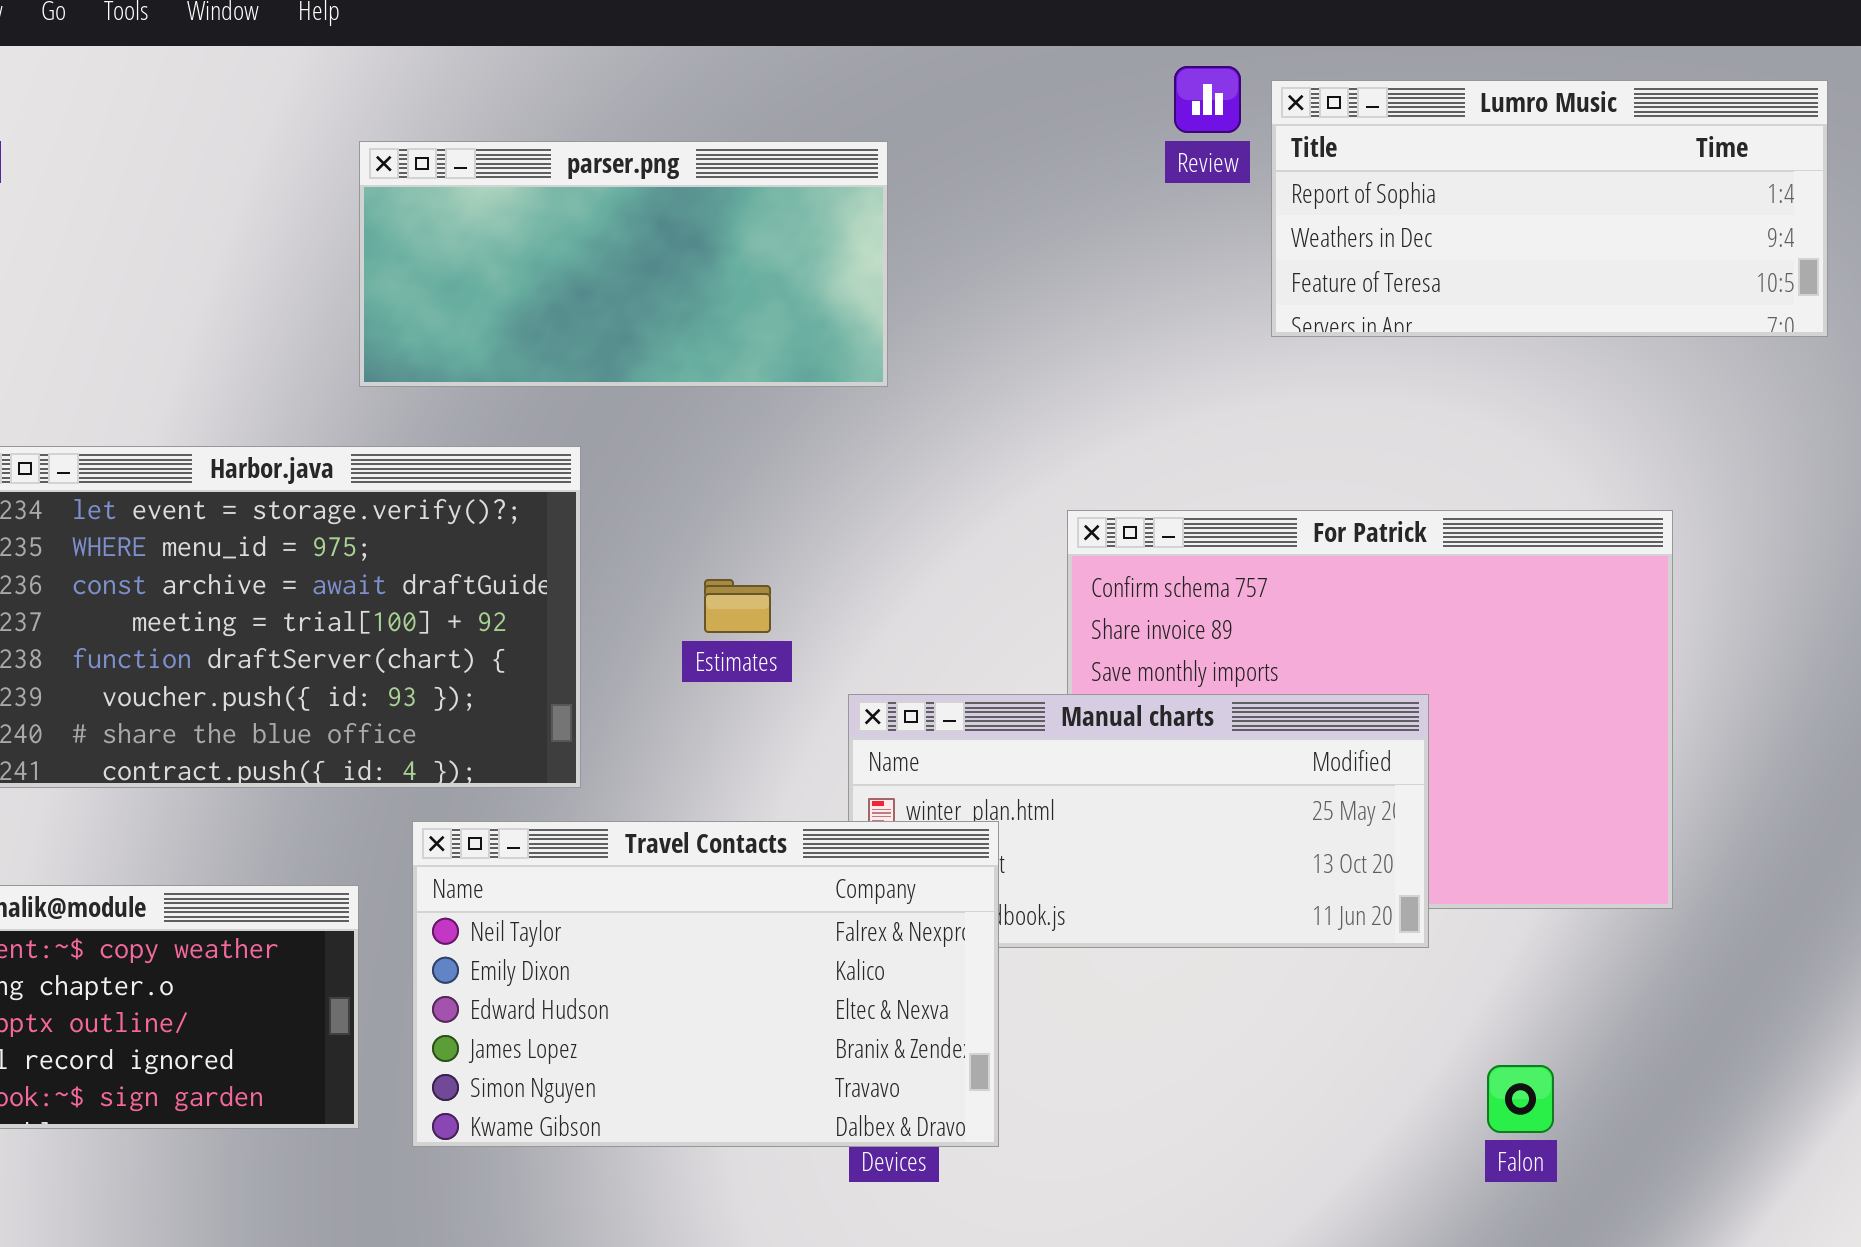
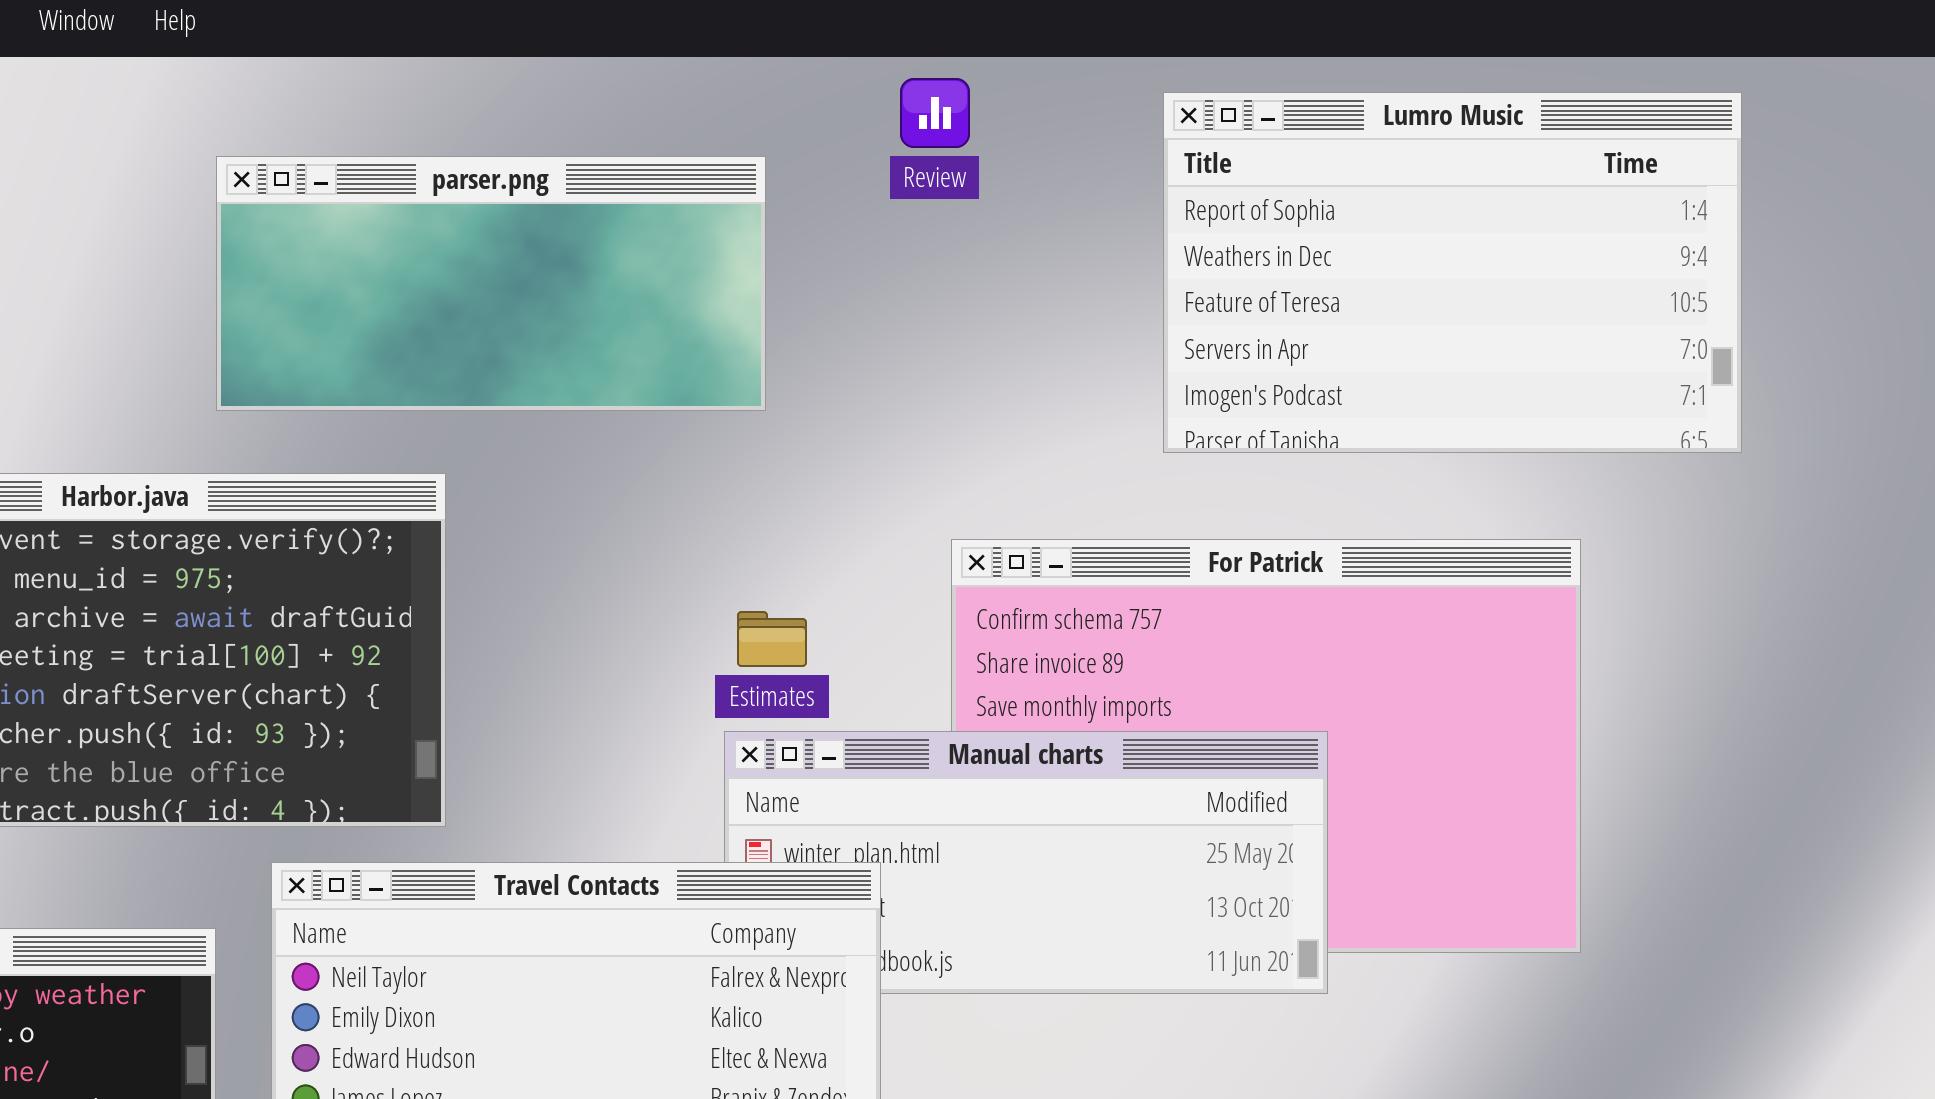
Review: [1174,66,1241,133] -> [900,78,970,148], moved
Lumro Music: [1271,80,1828,337] -> [1163,92,1742,453], resized
Estimates: [704,579,771,633] -> [737,611,807,667], moved

